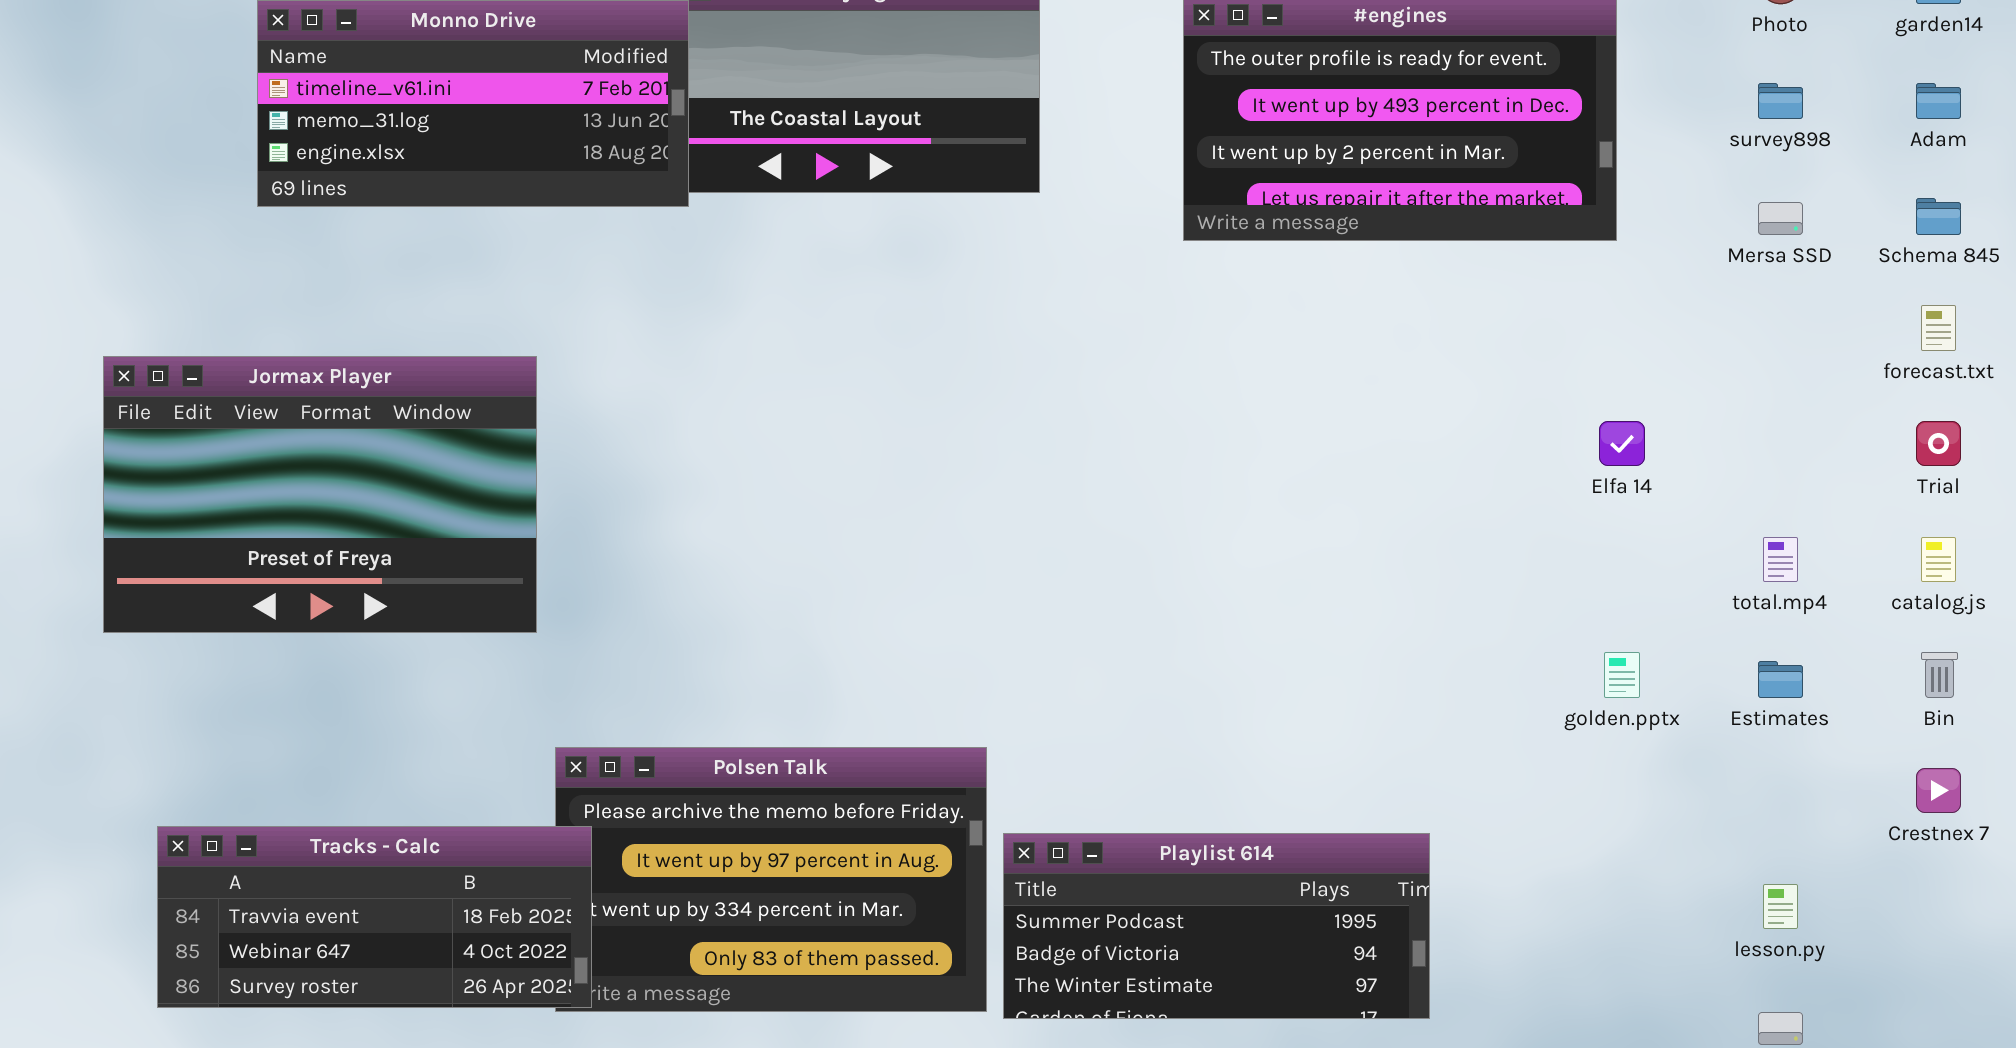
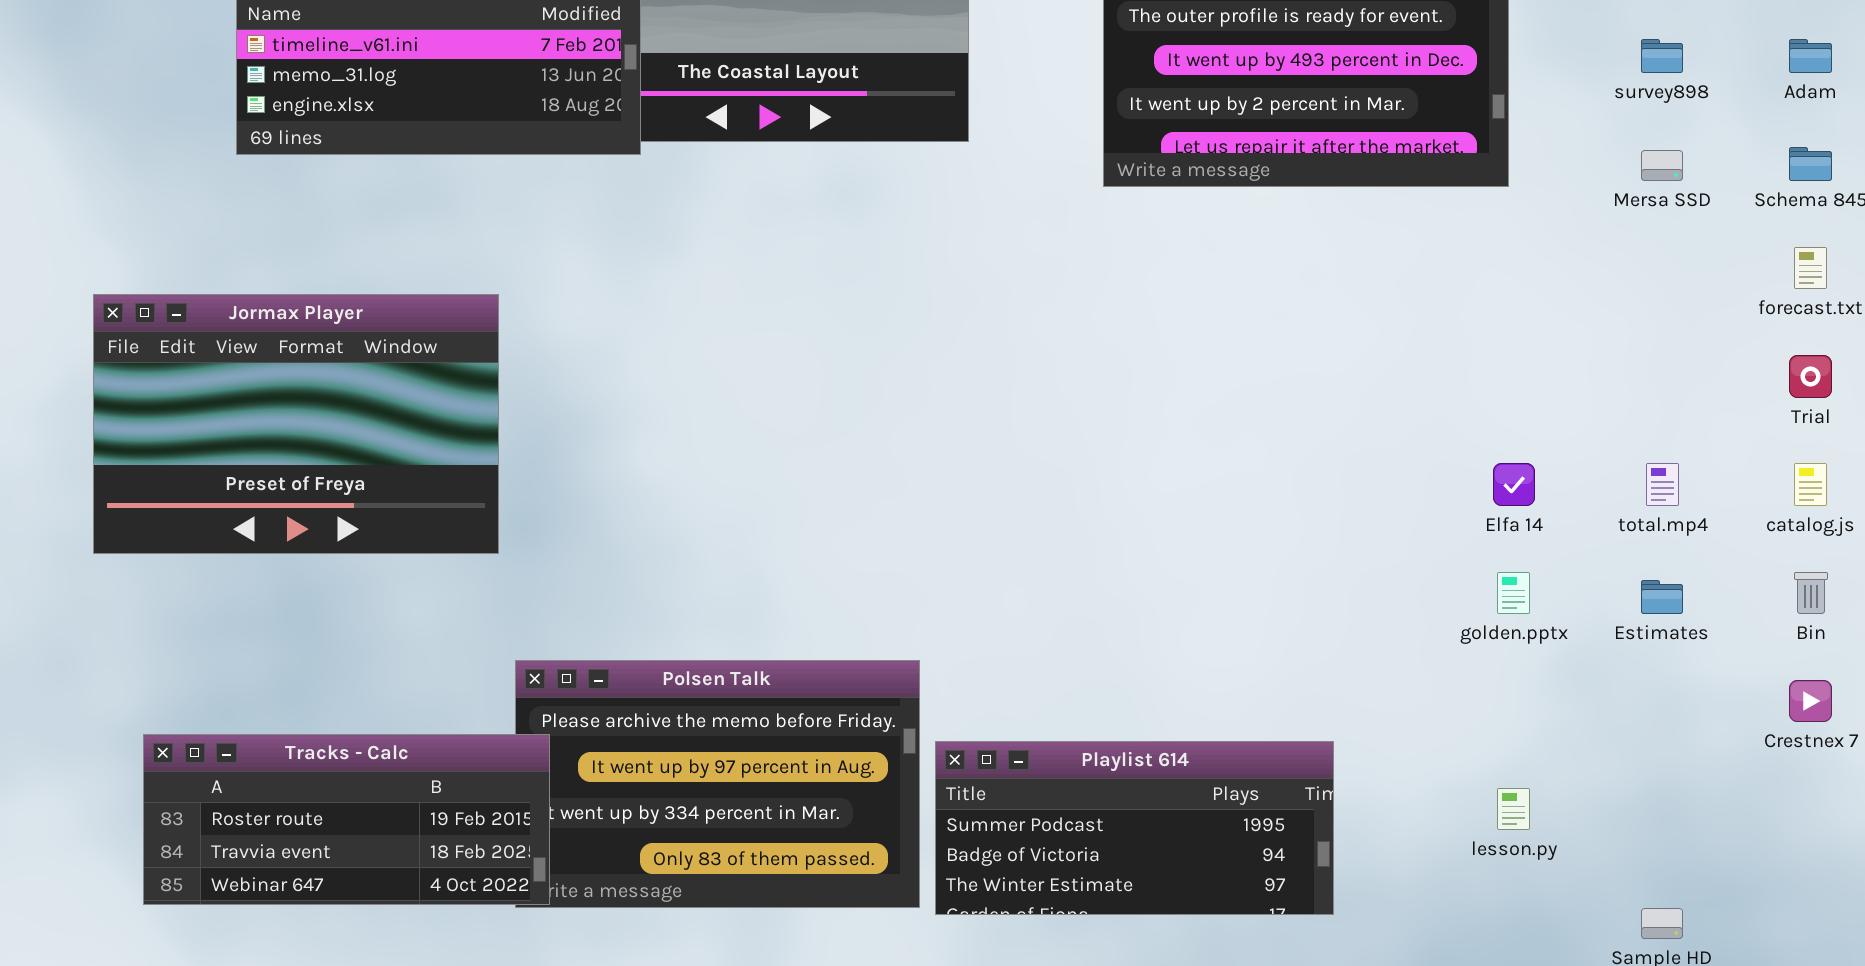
Elfa 14: [1599,421,1645,466] -> [1493,463,1535,506], moved
Tracks - Calc: [157,826,592,1008] -> [143,734,550,905], scrolled up 1 row
lesson.py: [1763,884,1798,929] -> [1497,788,1530,830], moved

